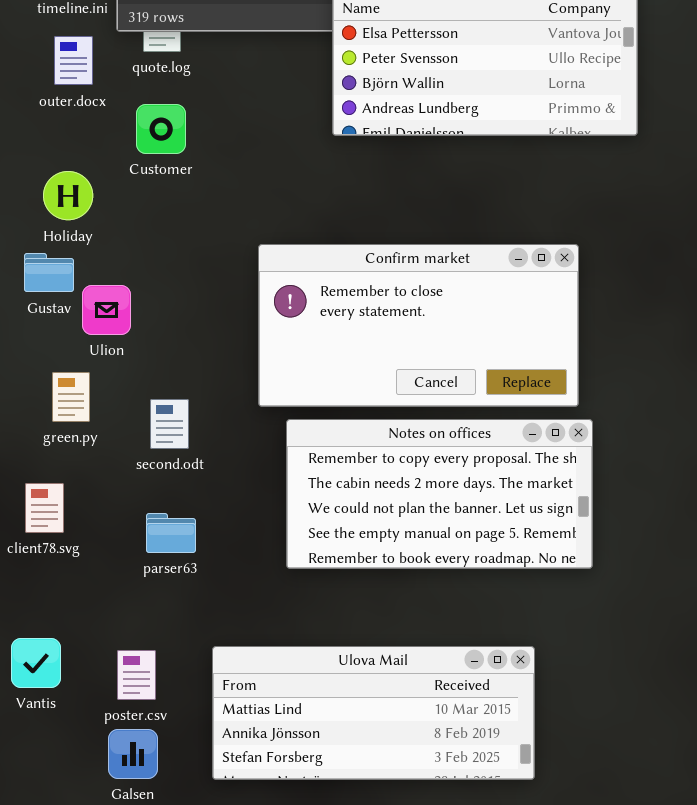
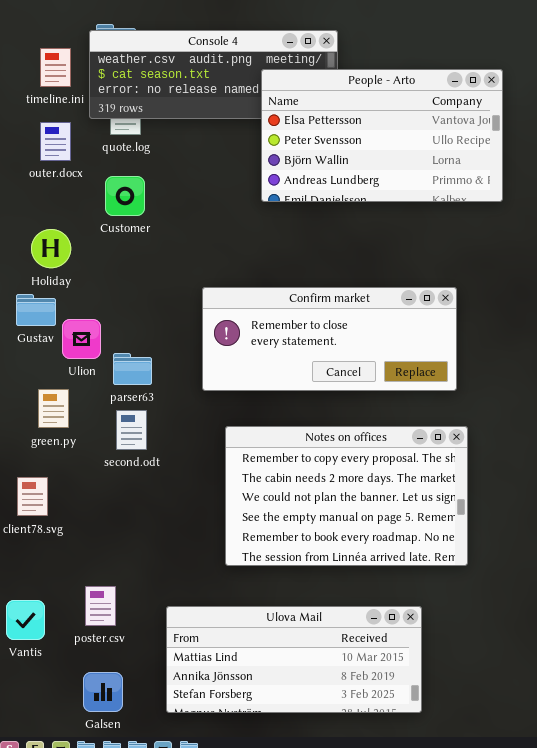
Confirm market: [258,244,579,407] -> [202,287,457,391], resized
Notes on offices: [286,419,593,569] -> [225,426,468,566], resized
parser63: [146,513,196,553] -> [113,353,152,385], moved
poster.csv: [117,650,156,700] -> [85,586,116,626], moved

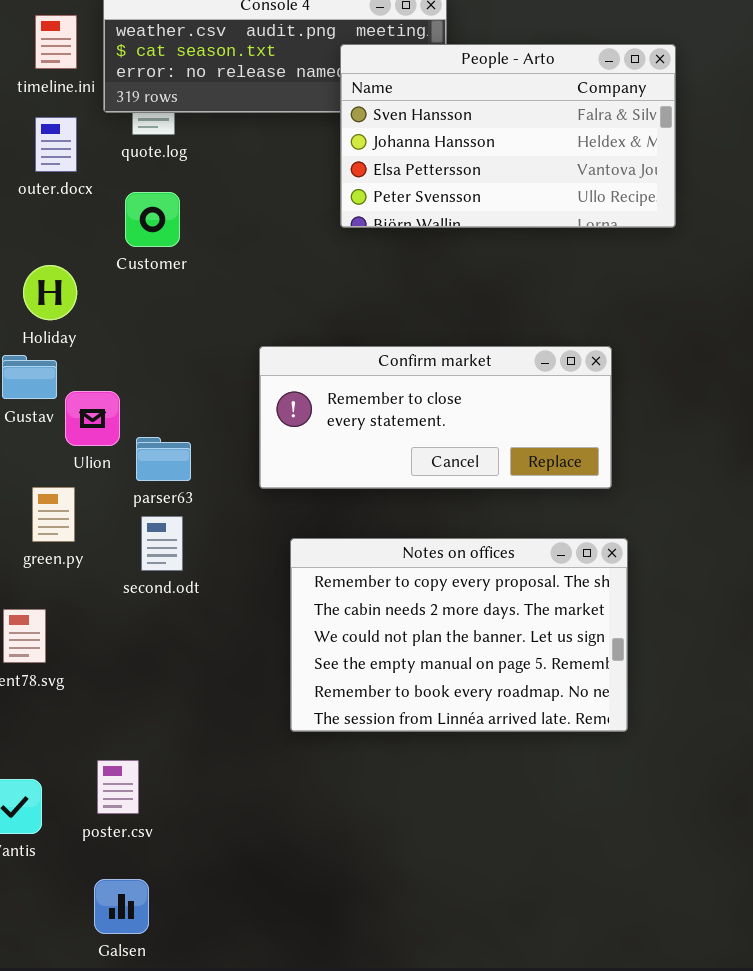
People - Arto: [261,69,503,202] -> [340,44,676,228], scrolled up 2 rows
Ulova Mail: [166,606,422,713] -> none, closed

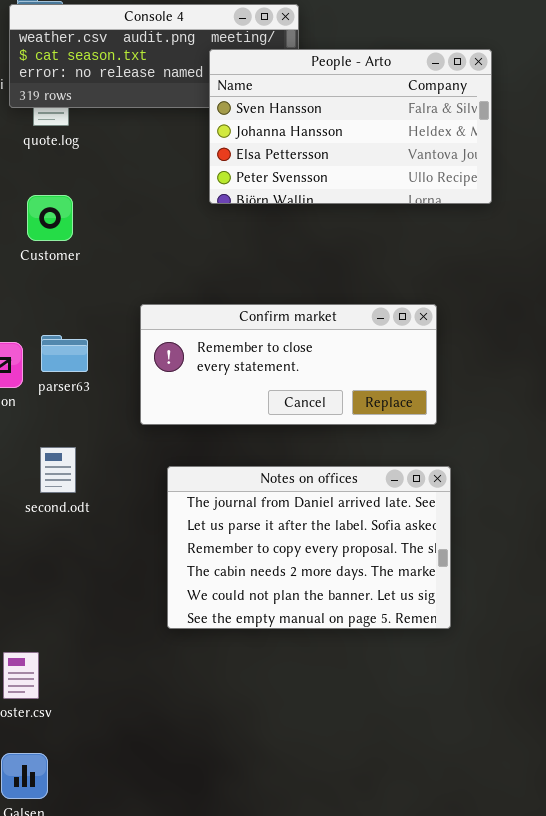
Customer: [125,192,180,247] -> [27,195,73,241], moved
parser63: [136,437,191,481] -> [41,335,88,372], moved
Notes on offices: [290,538,628,732] -> [167,466,451,629], scrolled up 2 rows

